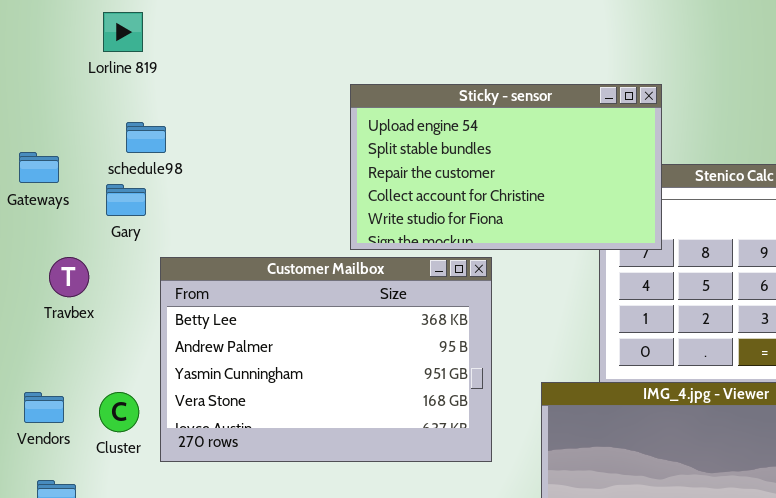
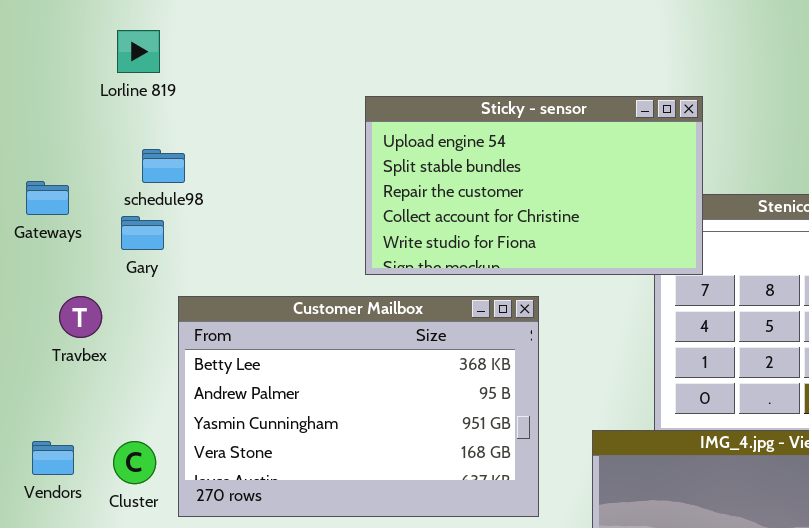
Sticky - sensor: [350,84,662,250] -> [365,96,703,275], moved

